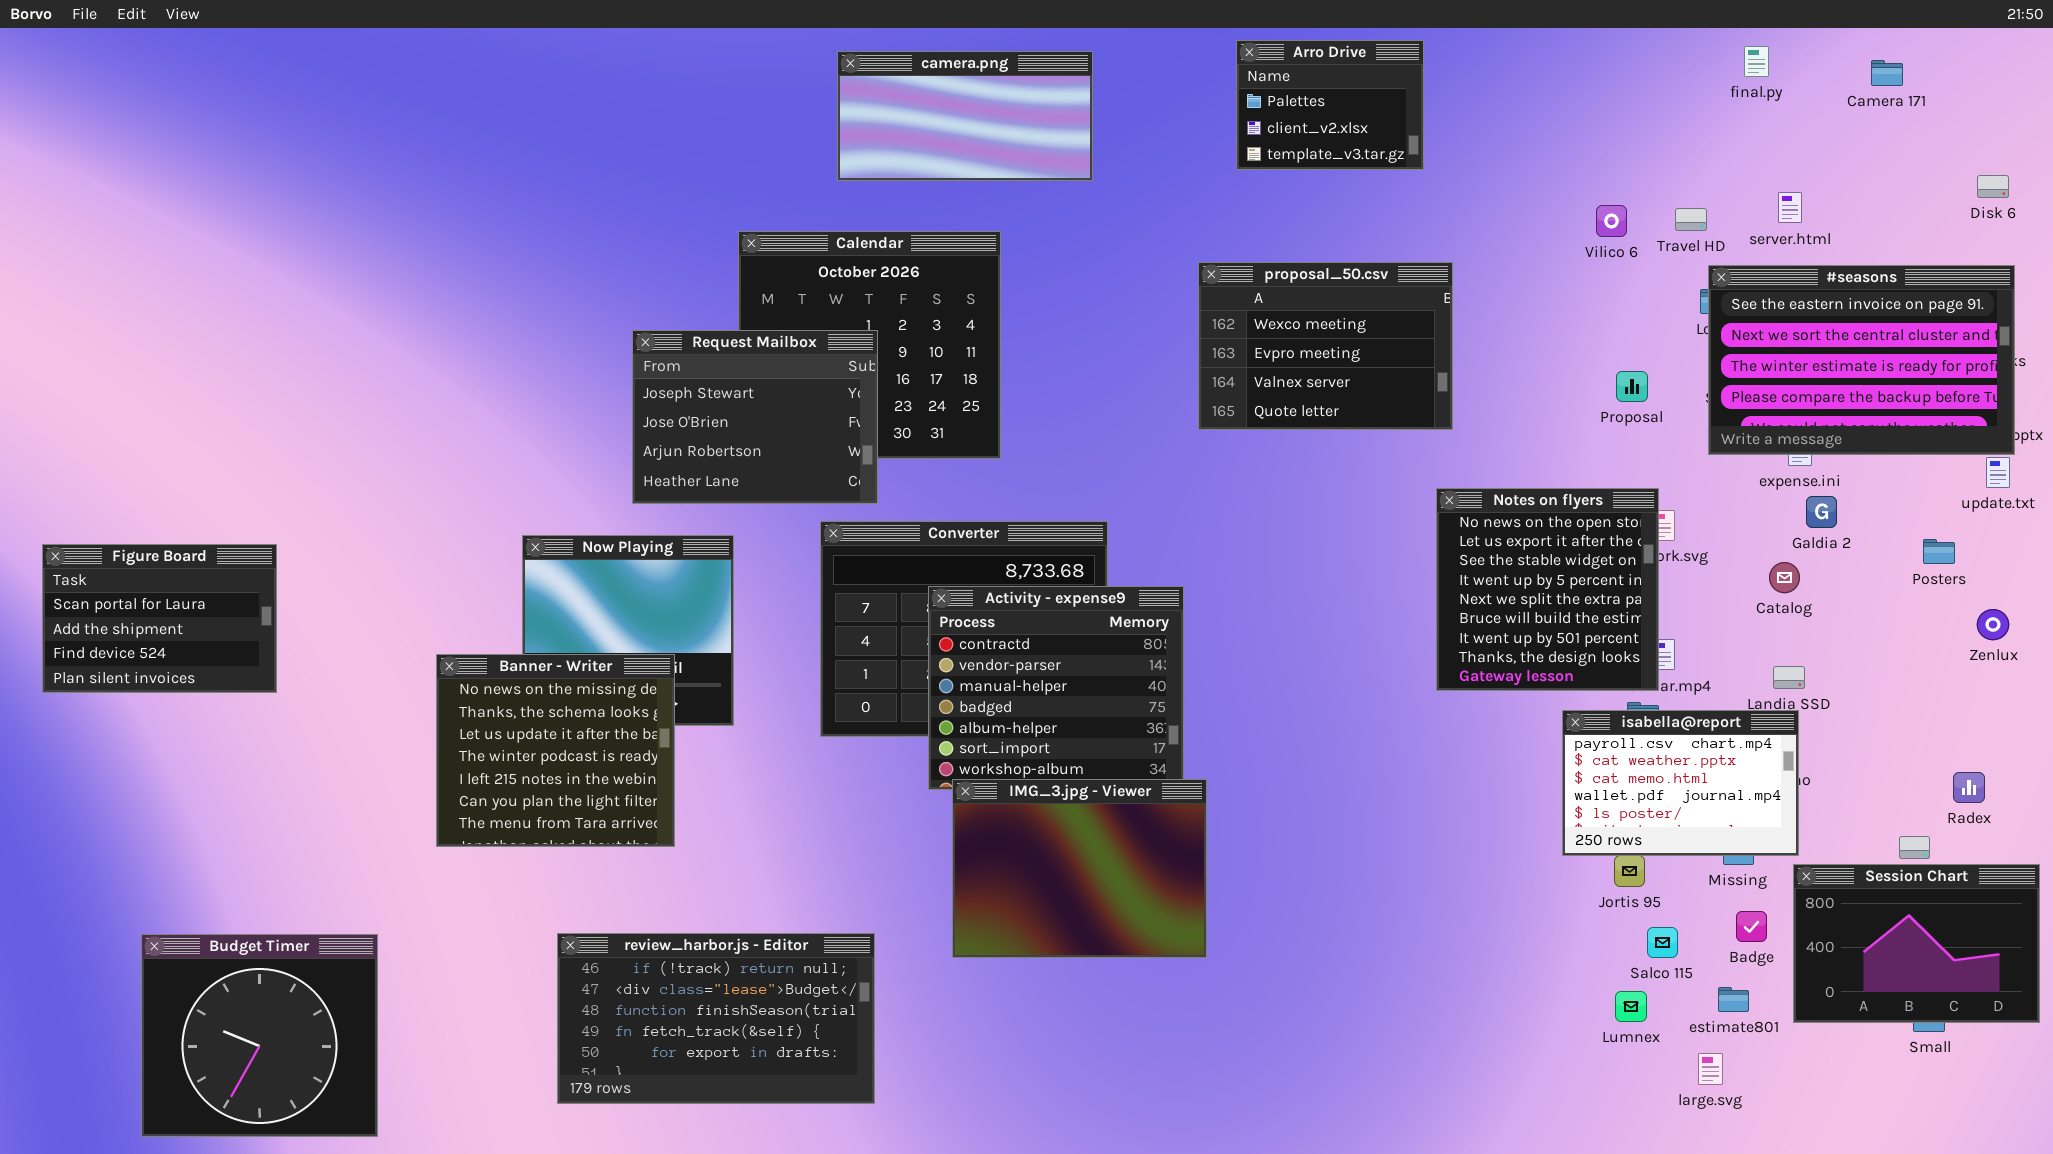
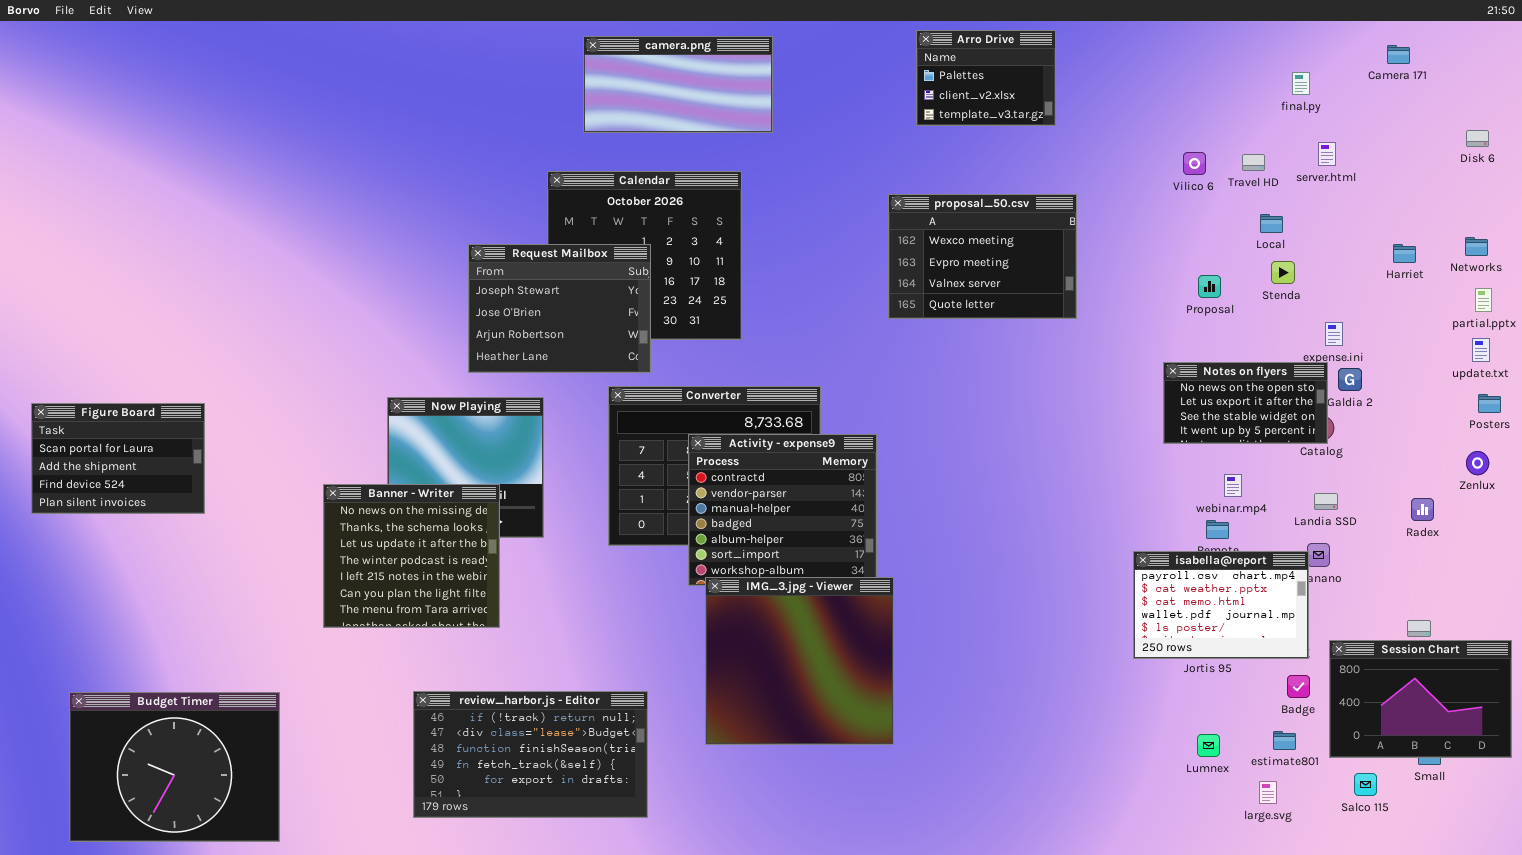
final.py: [1744,46,1769,77] -> [1292,72,1310,95], moved
camera.png: [837,51,1093,181] -> [583,36,773,133], moved
#seasons: [1708,265,2015,455] -> none, closed
Notes on flyers: [1436,488,1659,691] -> [1163,362,1328,444], moved, resized
Posters: [1923,539,1955,564] -> [1478,394,1501,413], moved
isabella@report: [1562,710,1799,856] -> [1133,551,1309,659], moved
Radex: [1953,772,1985,803] -> [1411,498,1434,521], moved
IMG_3.jpg - Viewer: [952,779,1207,958] -> [705,577,894,745], resized
Salco 115: [1647,927,1678,958] -> [1354,773,1377,796], moved
Budget Timer: [141,934,378,1137] -> [69,692,280,842], resized

